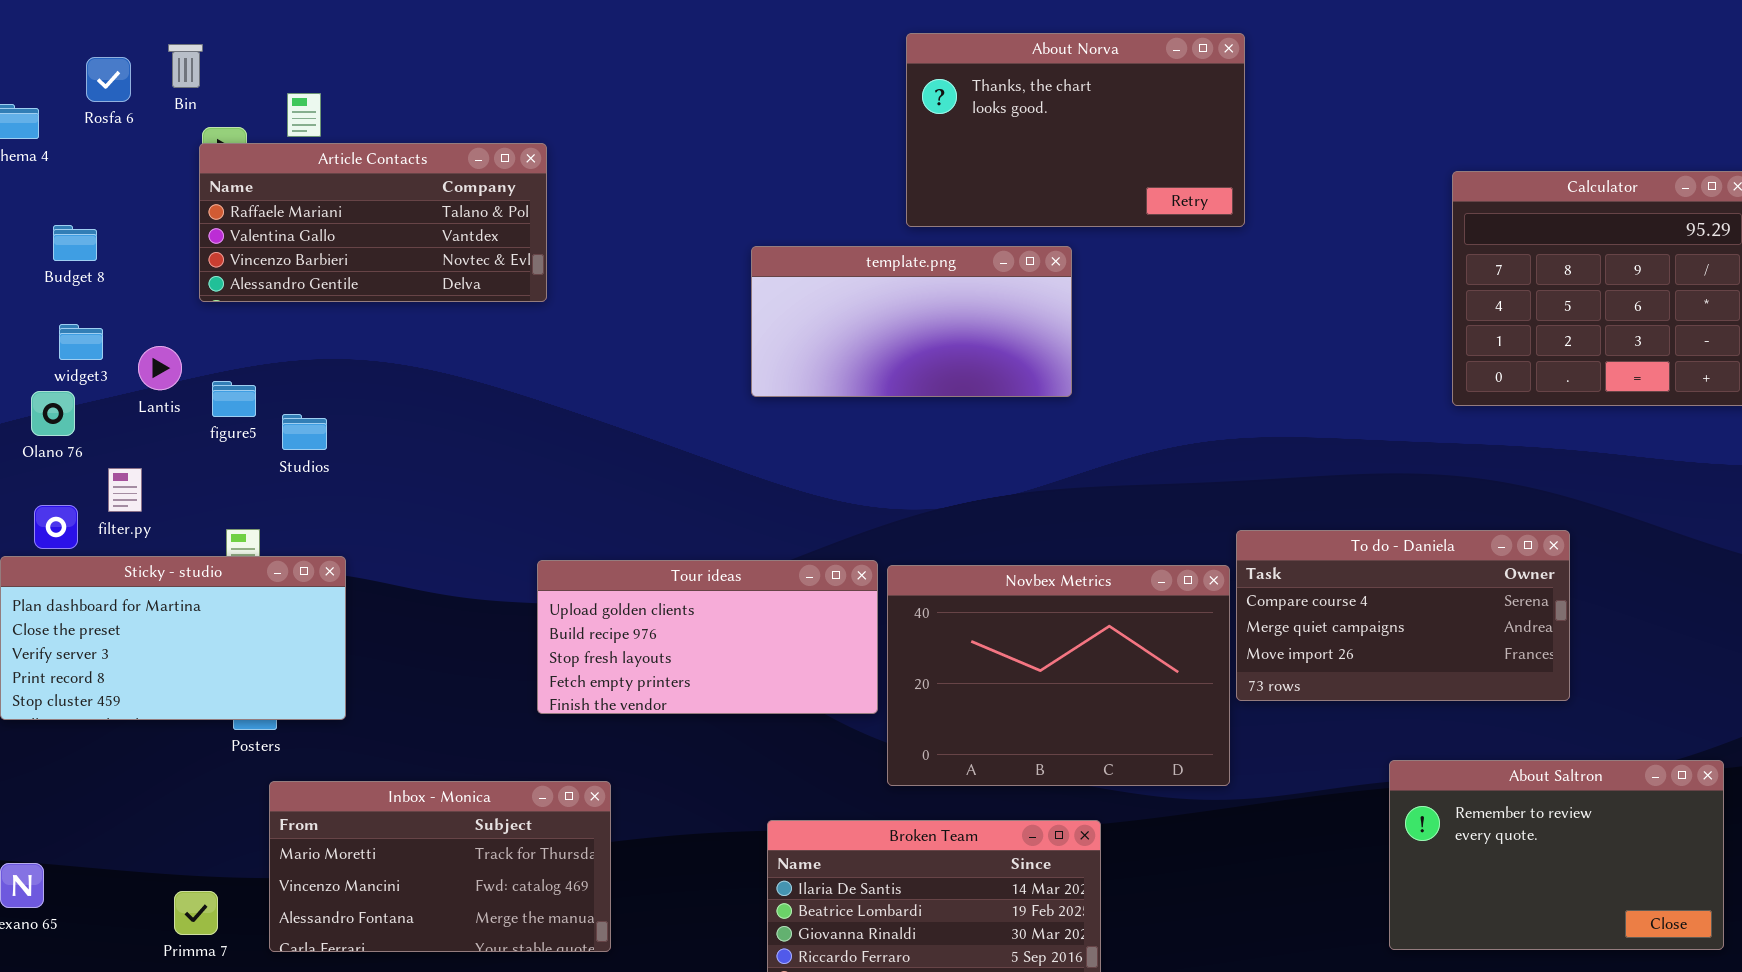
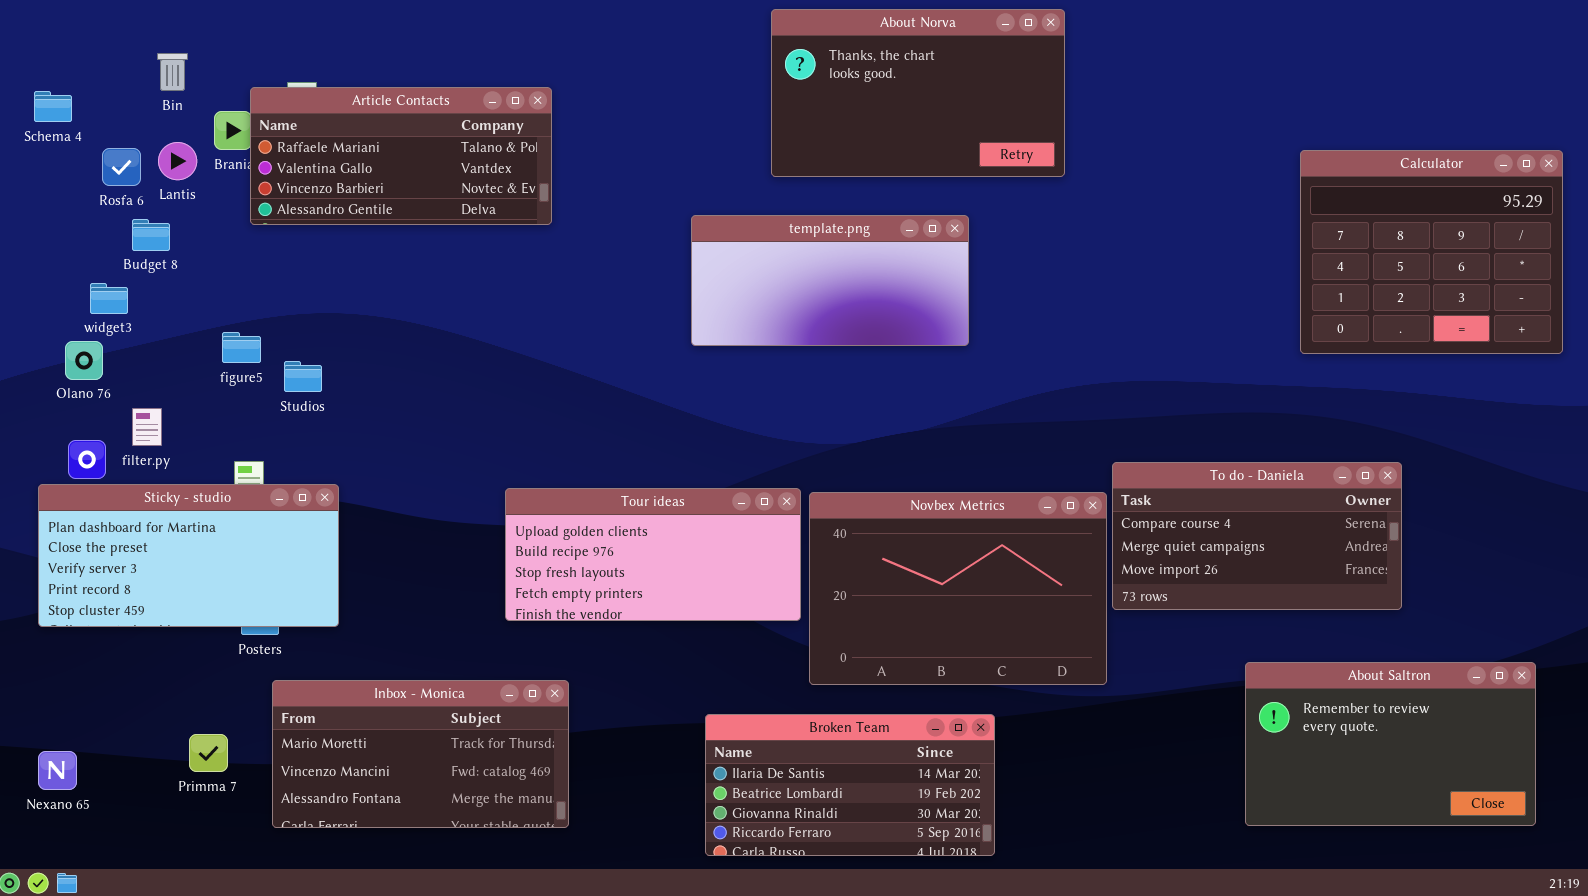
About Norva: [906,33,1245,227] -> [771,9,1065,177], moved
Bin: [168,44,203,88] -> [157,53,188,91], moved
Rosfa 6: [86,57,131,102] -> [102,148,141,186], moved
Article Contacts: [199,143,547,302] -> [250,87,552,225], moved
Budget 8: [53,225,97,261] -> [132,219,170,251], moved
Lantis: [138,346,182,390] -> [158,142,197,180], moved
Primma 7: [174,891,218,935] -> [189,734,228,772], moved

